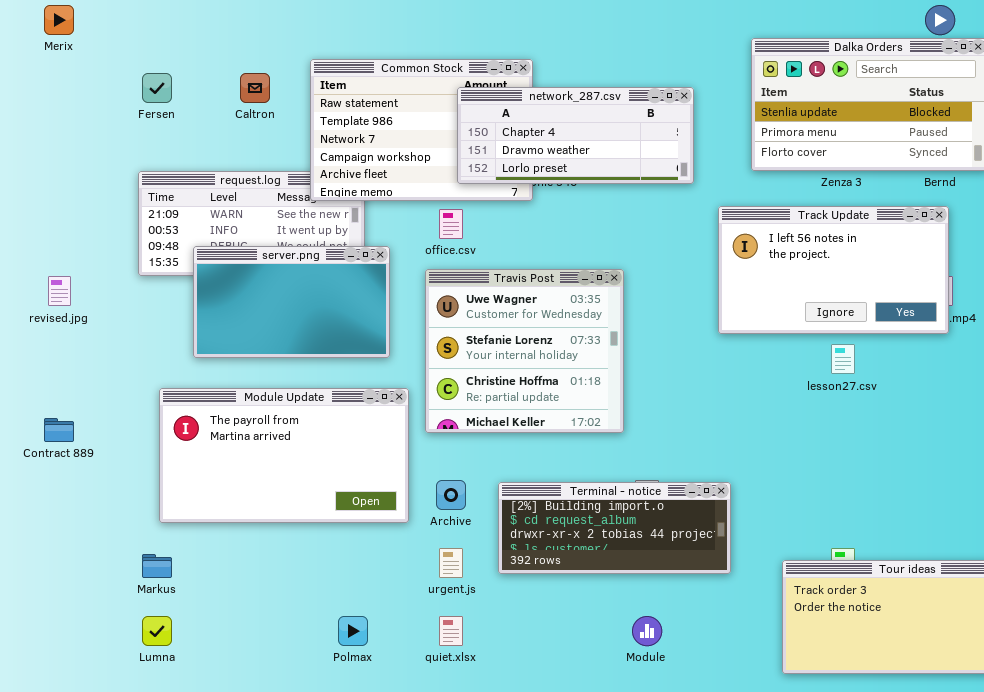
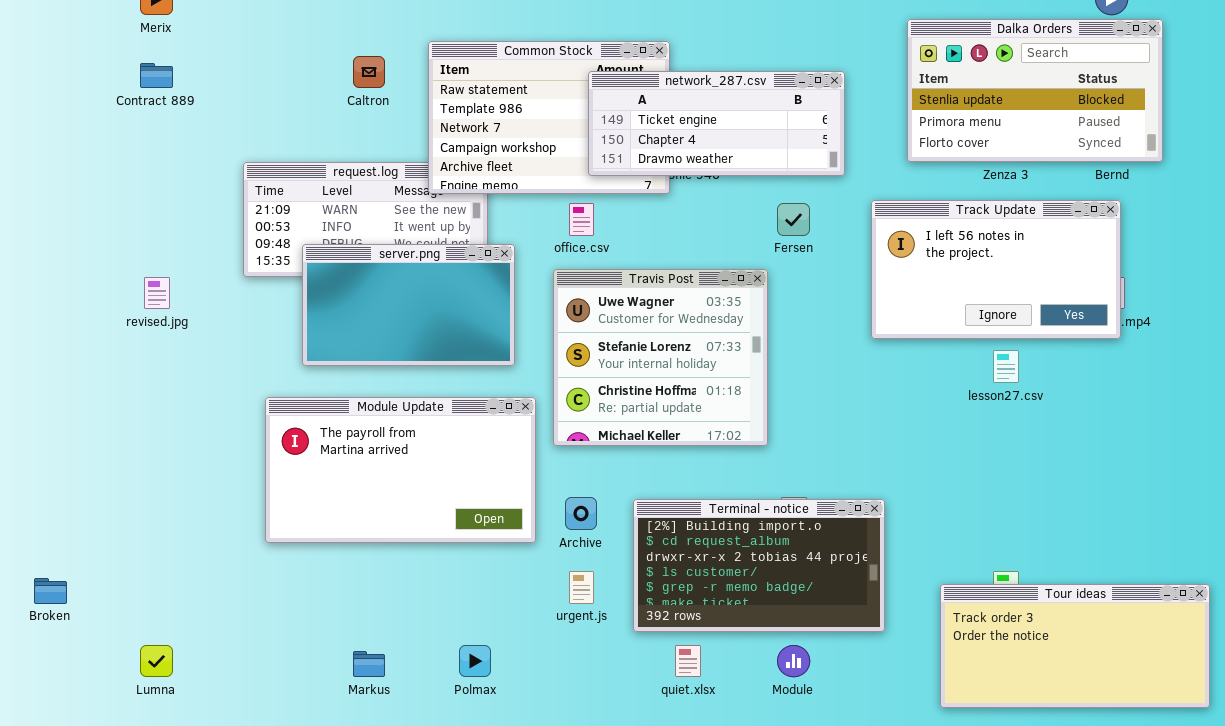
Fersen: [142,73,172,103] -> [777,203,810,236], moved
network_287.csv: [457,87,694,184] -> [588,71,845,176], scrolled up 1 row
Contract 889: [44,418,74,442] -> [140,63,173,88], moved
Terminal - notice: [498,482,731,574] -> [633,499,885,632], resized
Markus: [142,554,172,578] -> [353,651,385,677], moved
Lumna: [142,616,172,646] -> [140,645,173,677], moved
quiet.xlsx: [439,616,463,646] -> [675,645,701,677], moved

